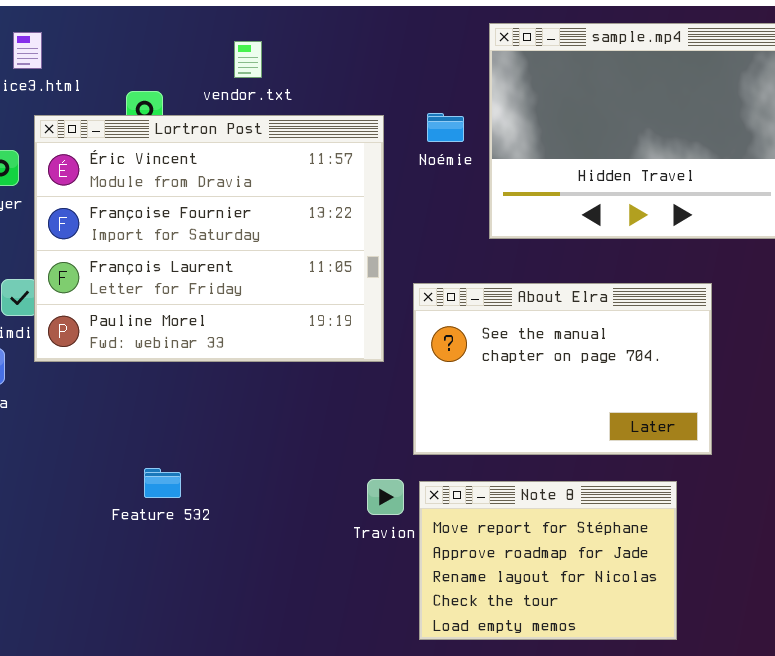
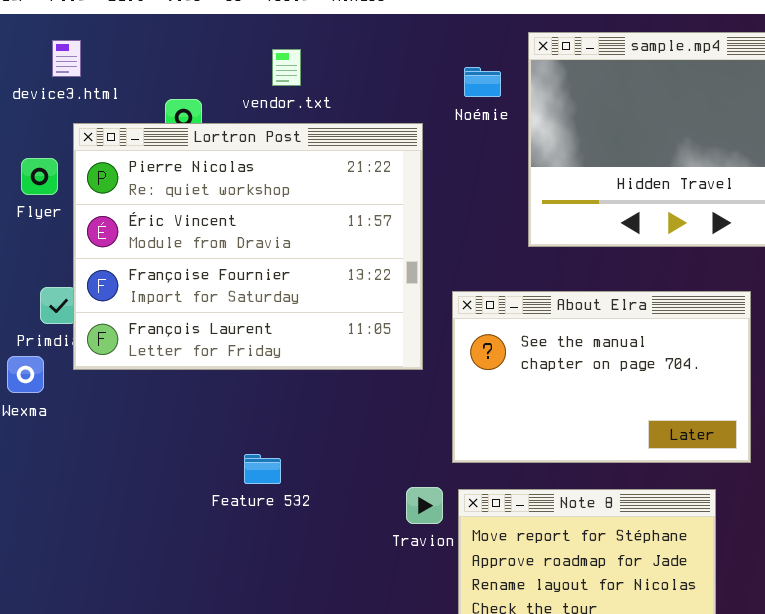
Noémie: [427,113,464,142] -> [464,67,501,97], moved
Lortron Post: [34,115,384,362] -> [73,123,423,370], scrolled up 1 row
Feature 532: [144,468,181,498] -> [244,454,281,484], moved

